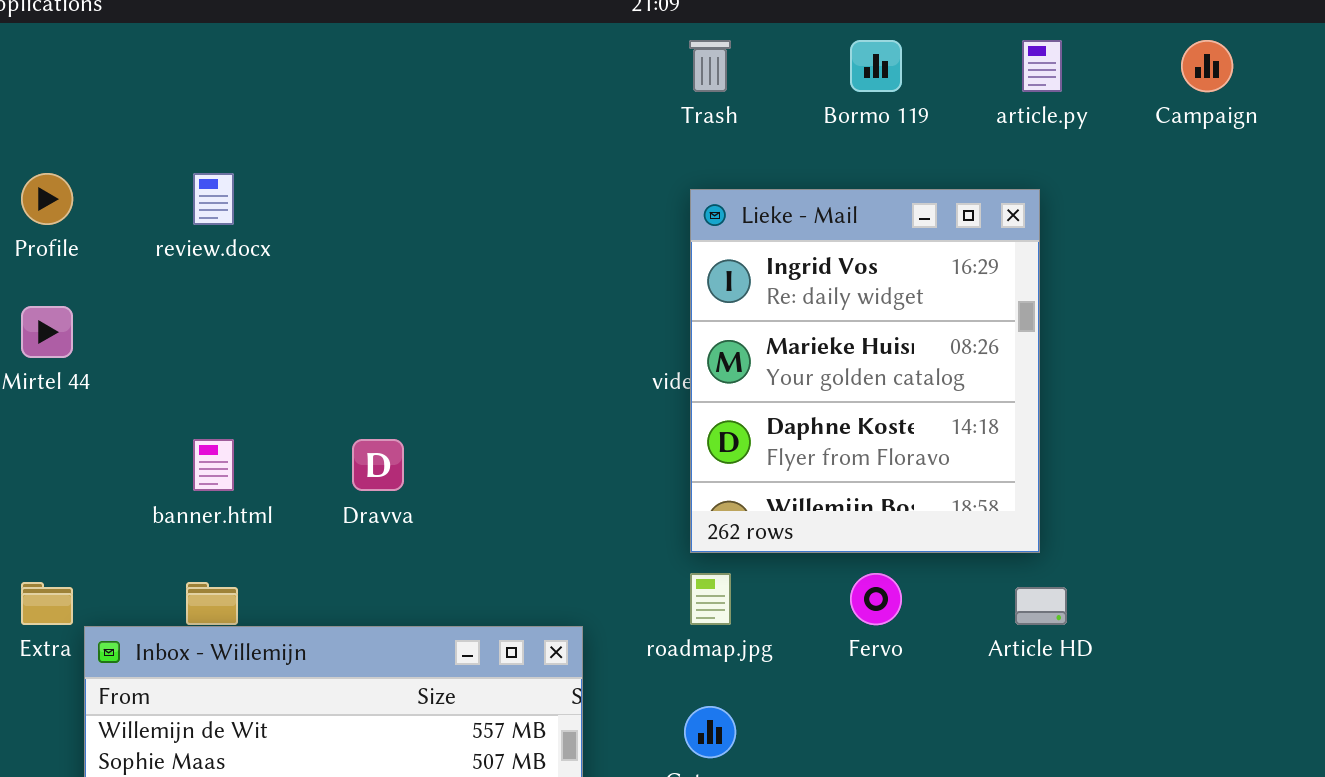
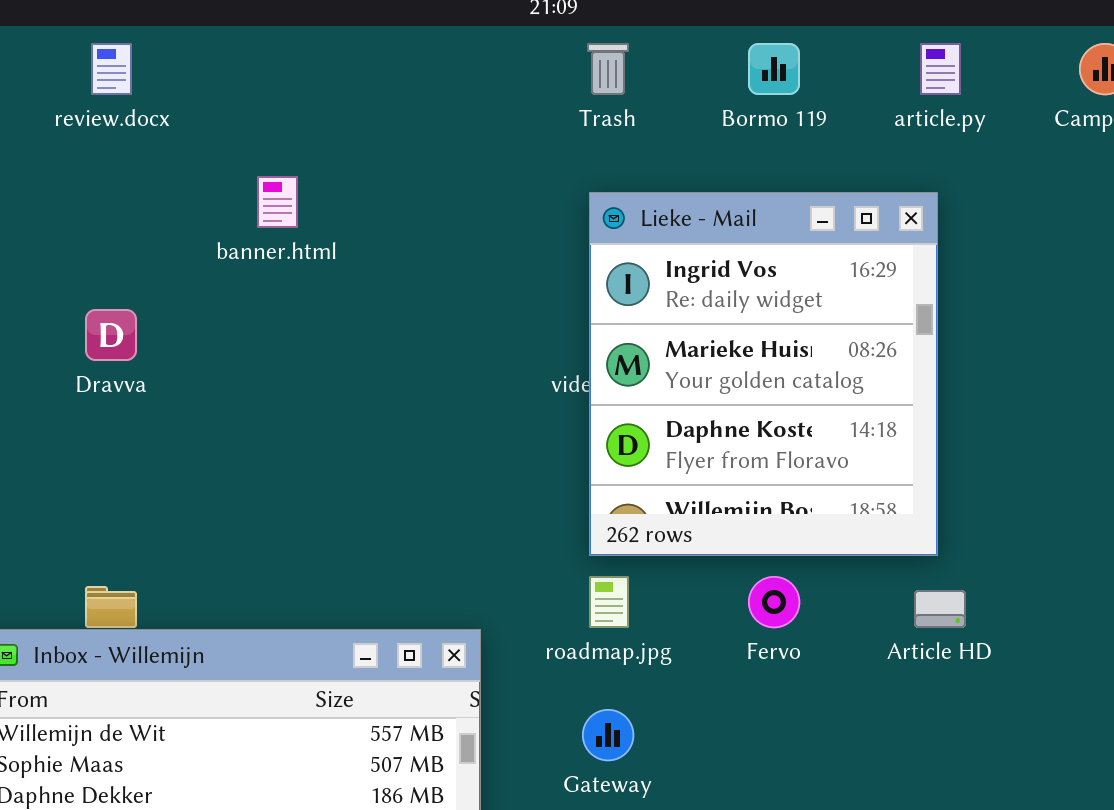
review.docx: [193,173,234,225] -> [91,43,132,95], moved
banner.html: [193,439,234,491] -> [257,176,298,228], moved
Dravva: [352,439,404,491] -> [85,309,137,361], moved

